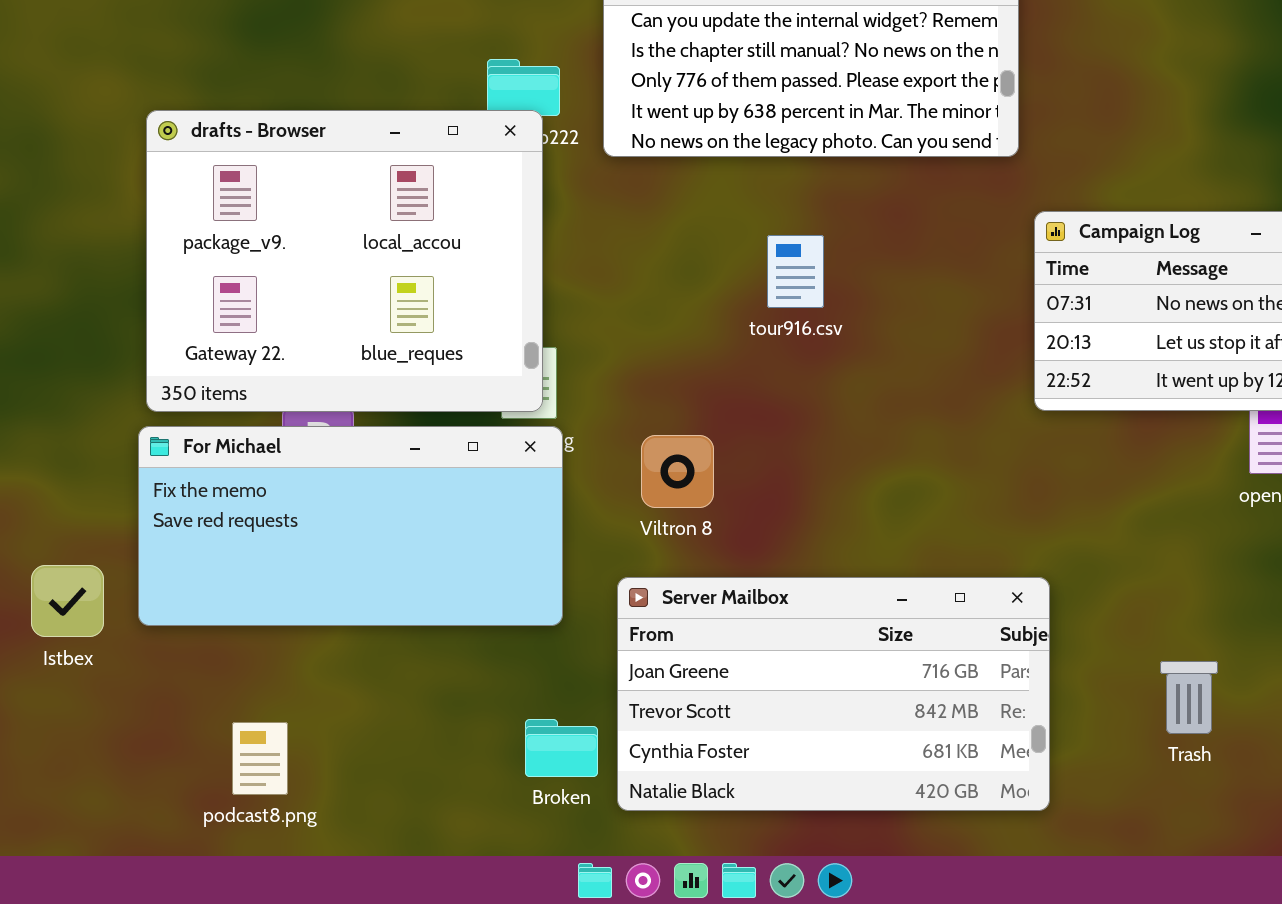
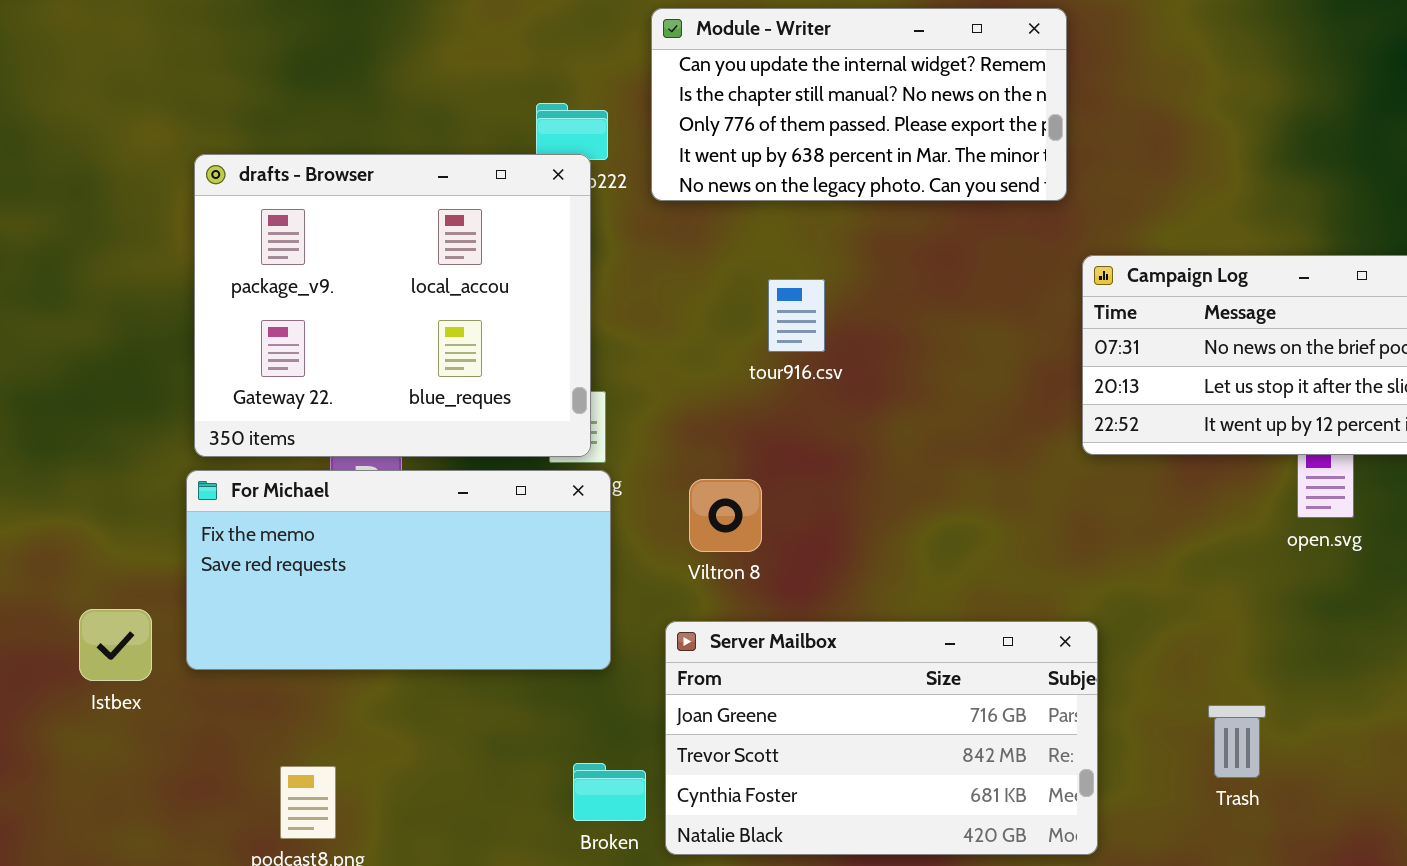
tour916.csv: [767,235,824,308] -> [768,279,825,352], moved

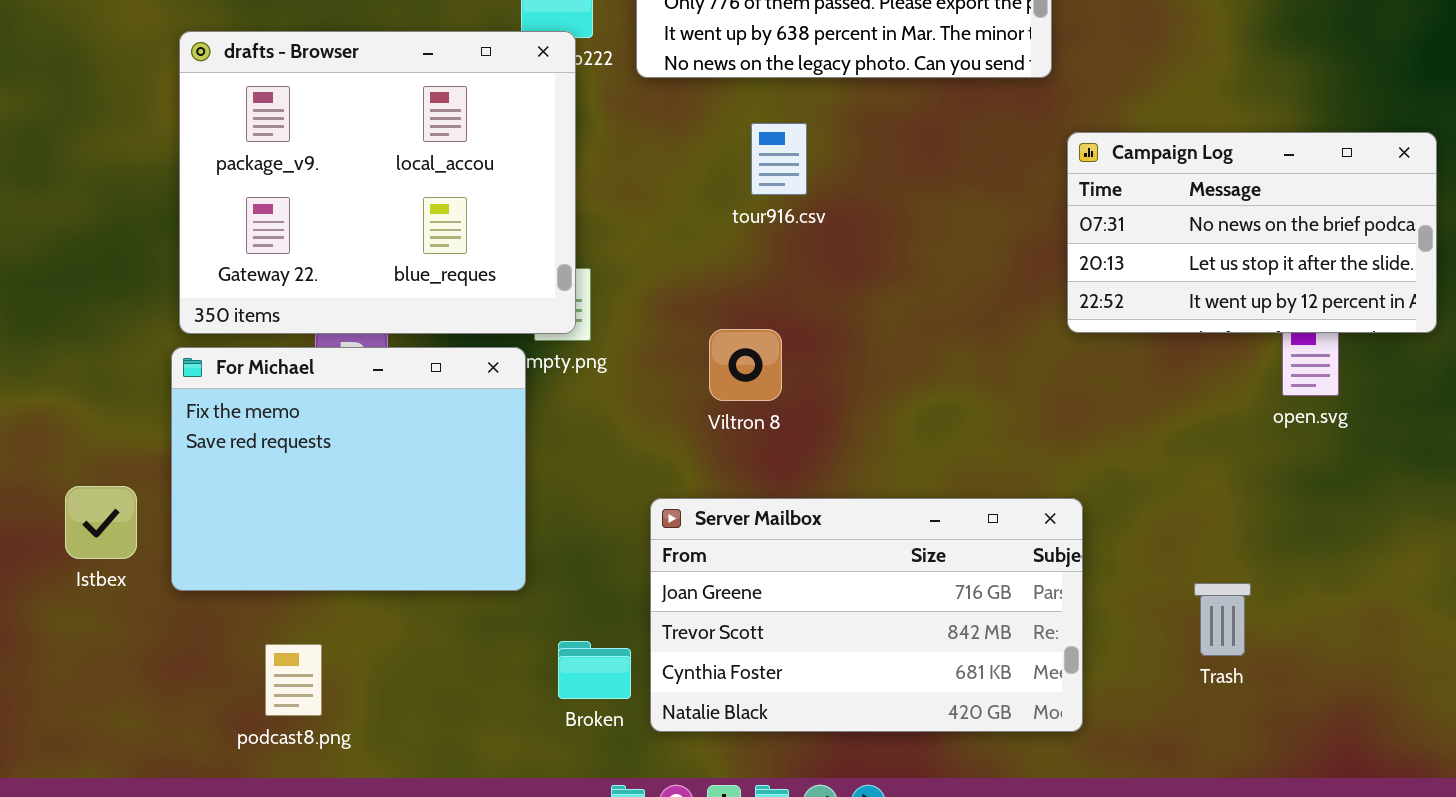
tour916.csv: [768,279,825,352] -> [751,123,807,195], moved
For Michael: [186,470,611,670] -> [171,347,526,591], resized
Viltron 8: [689,479,762,552] -> [709,329,782,401], moved

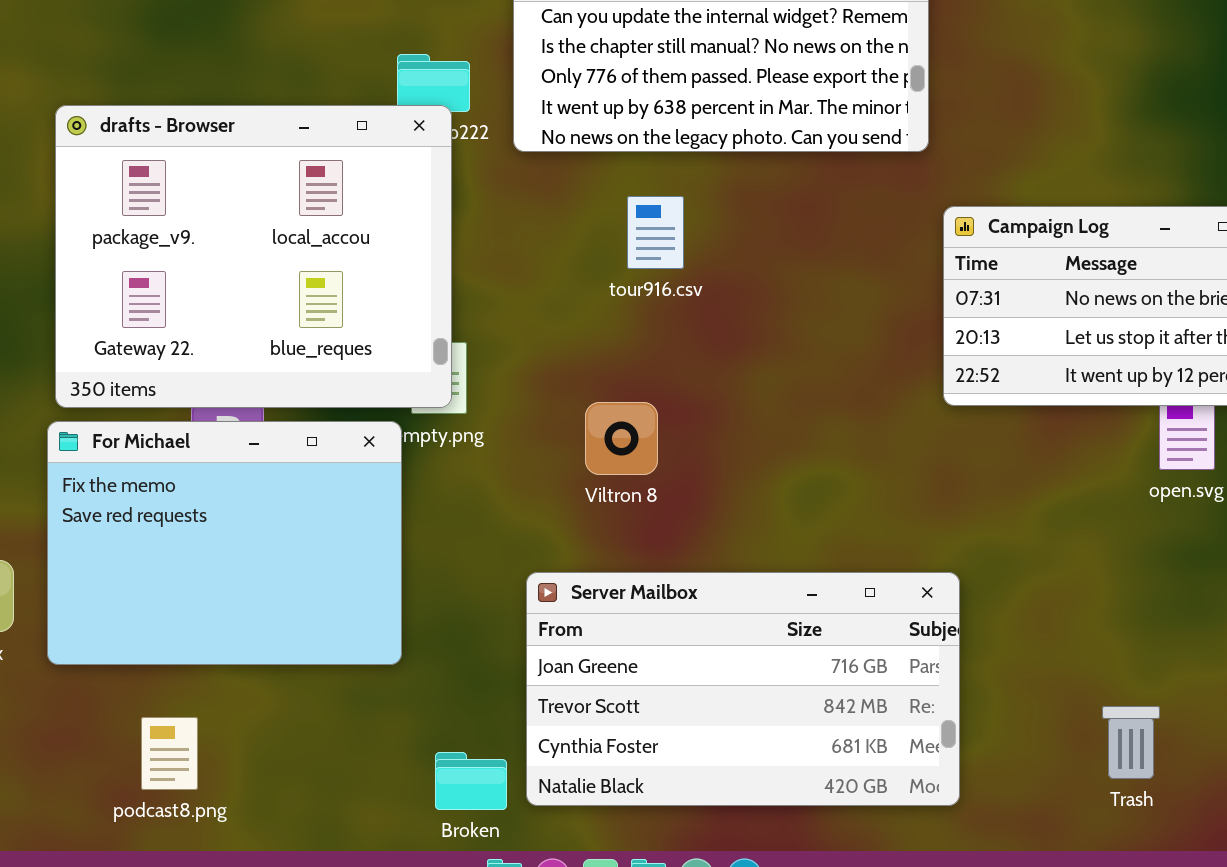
Trash: [1194,583,1251,656] -> [1102,706,1160,779], moved
Broken: [558,641,631,699] -> [435,752,507,810], moved

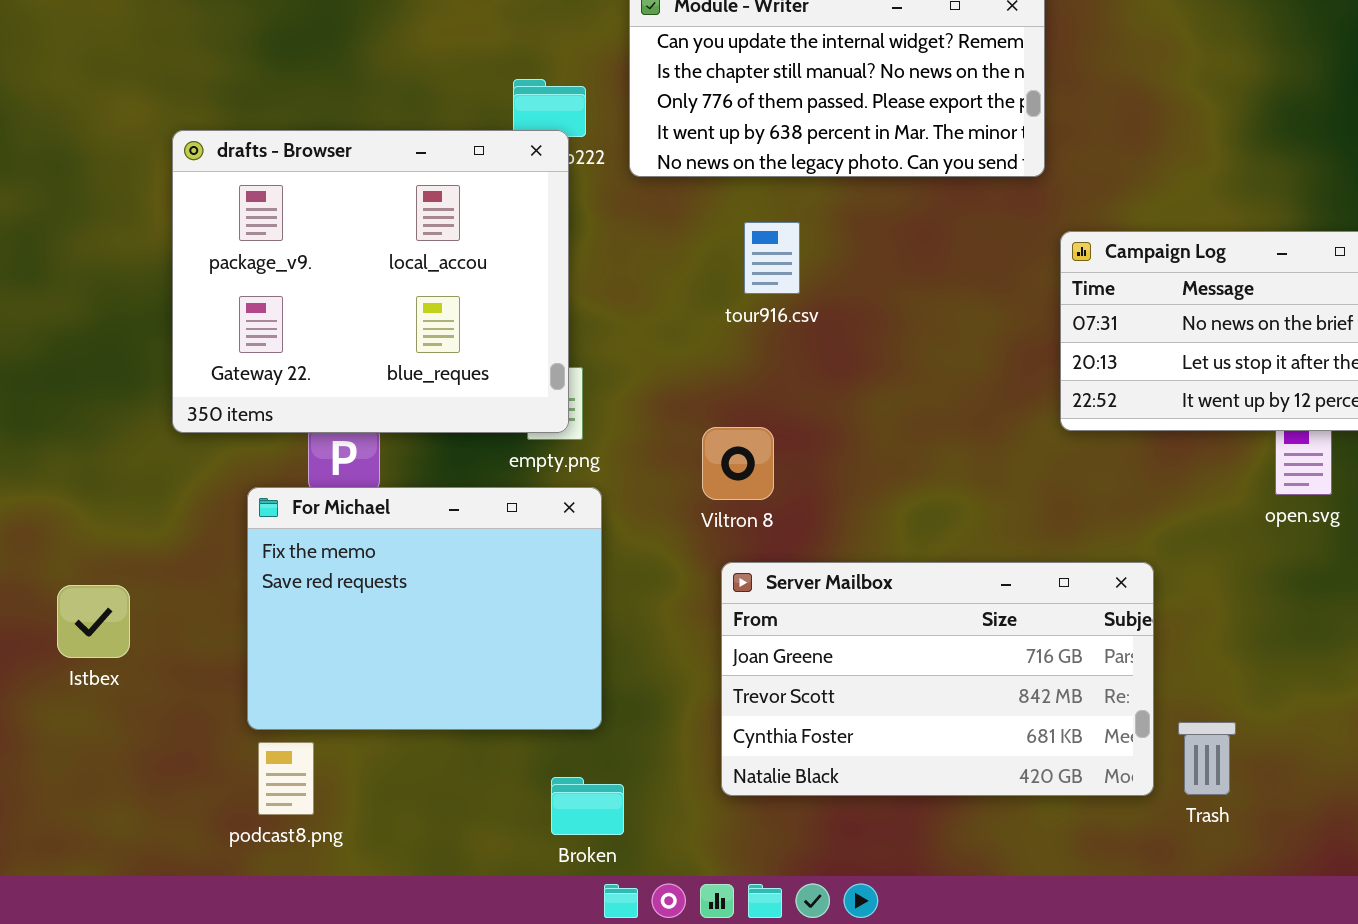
For Michael: [47,421,402,665] -> [247,487,602,730], moved
Server Mailbox: [526,572,960,806] -> [721,562,1154,796], moved
Trash: [1102,706,1160,779] -> [1178,722,1236,795], moved

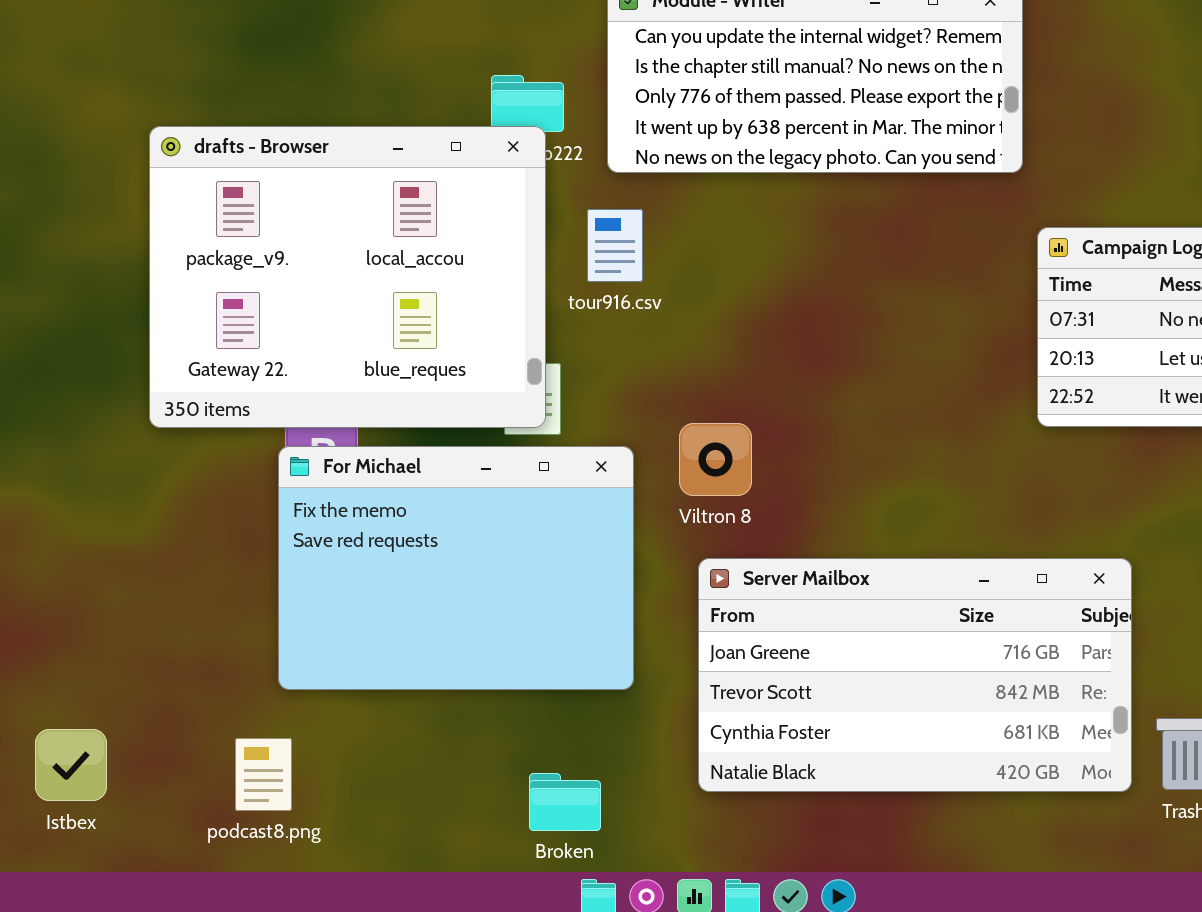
tour916.csv: [744,222,800,294] -> [587,209,643,282], moved
For Michael: [247,487,602,730] -> [278,446,634,690], moved
Istbex: [57,585,130,658] -> [35,729,107,801], moved

